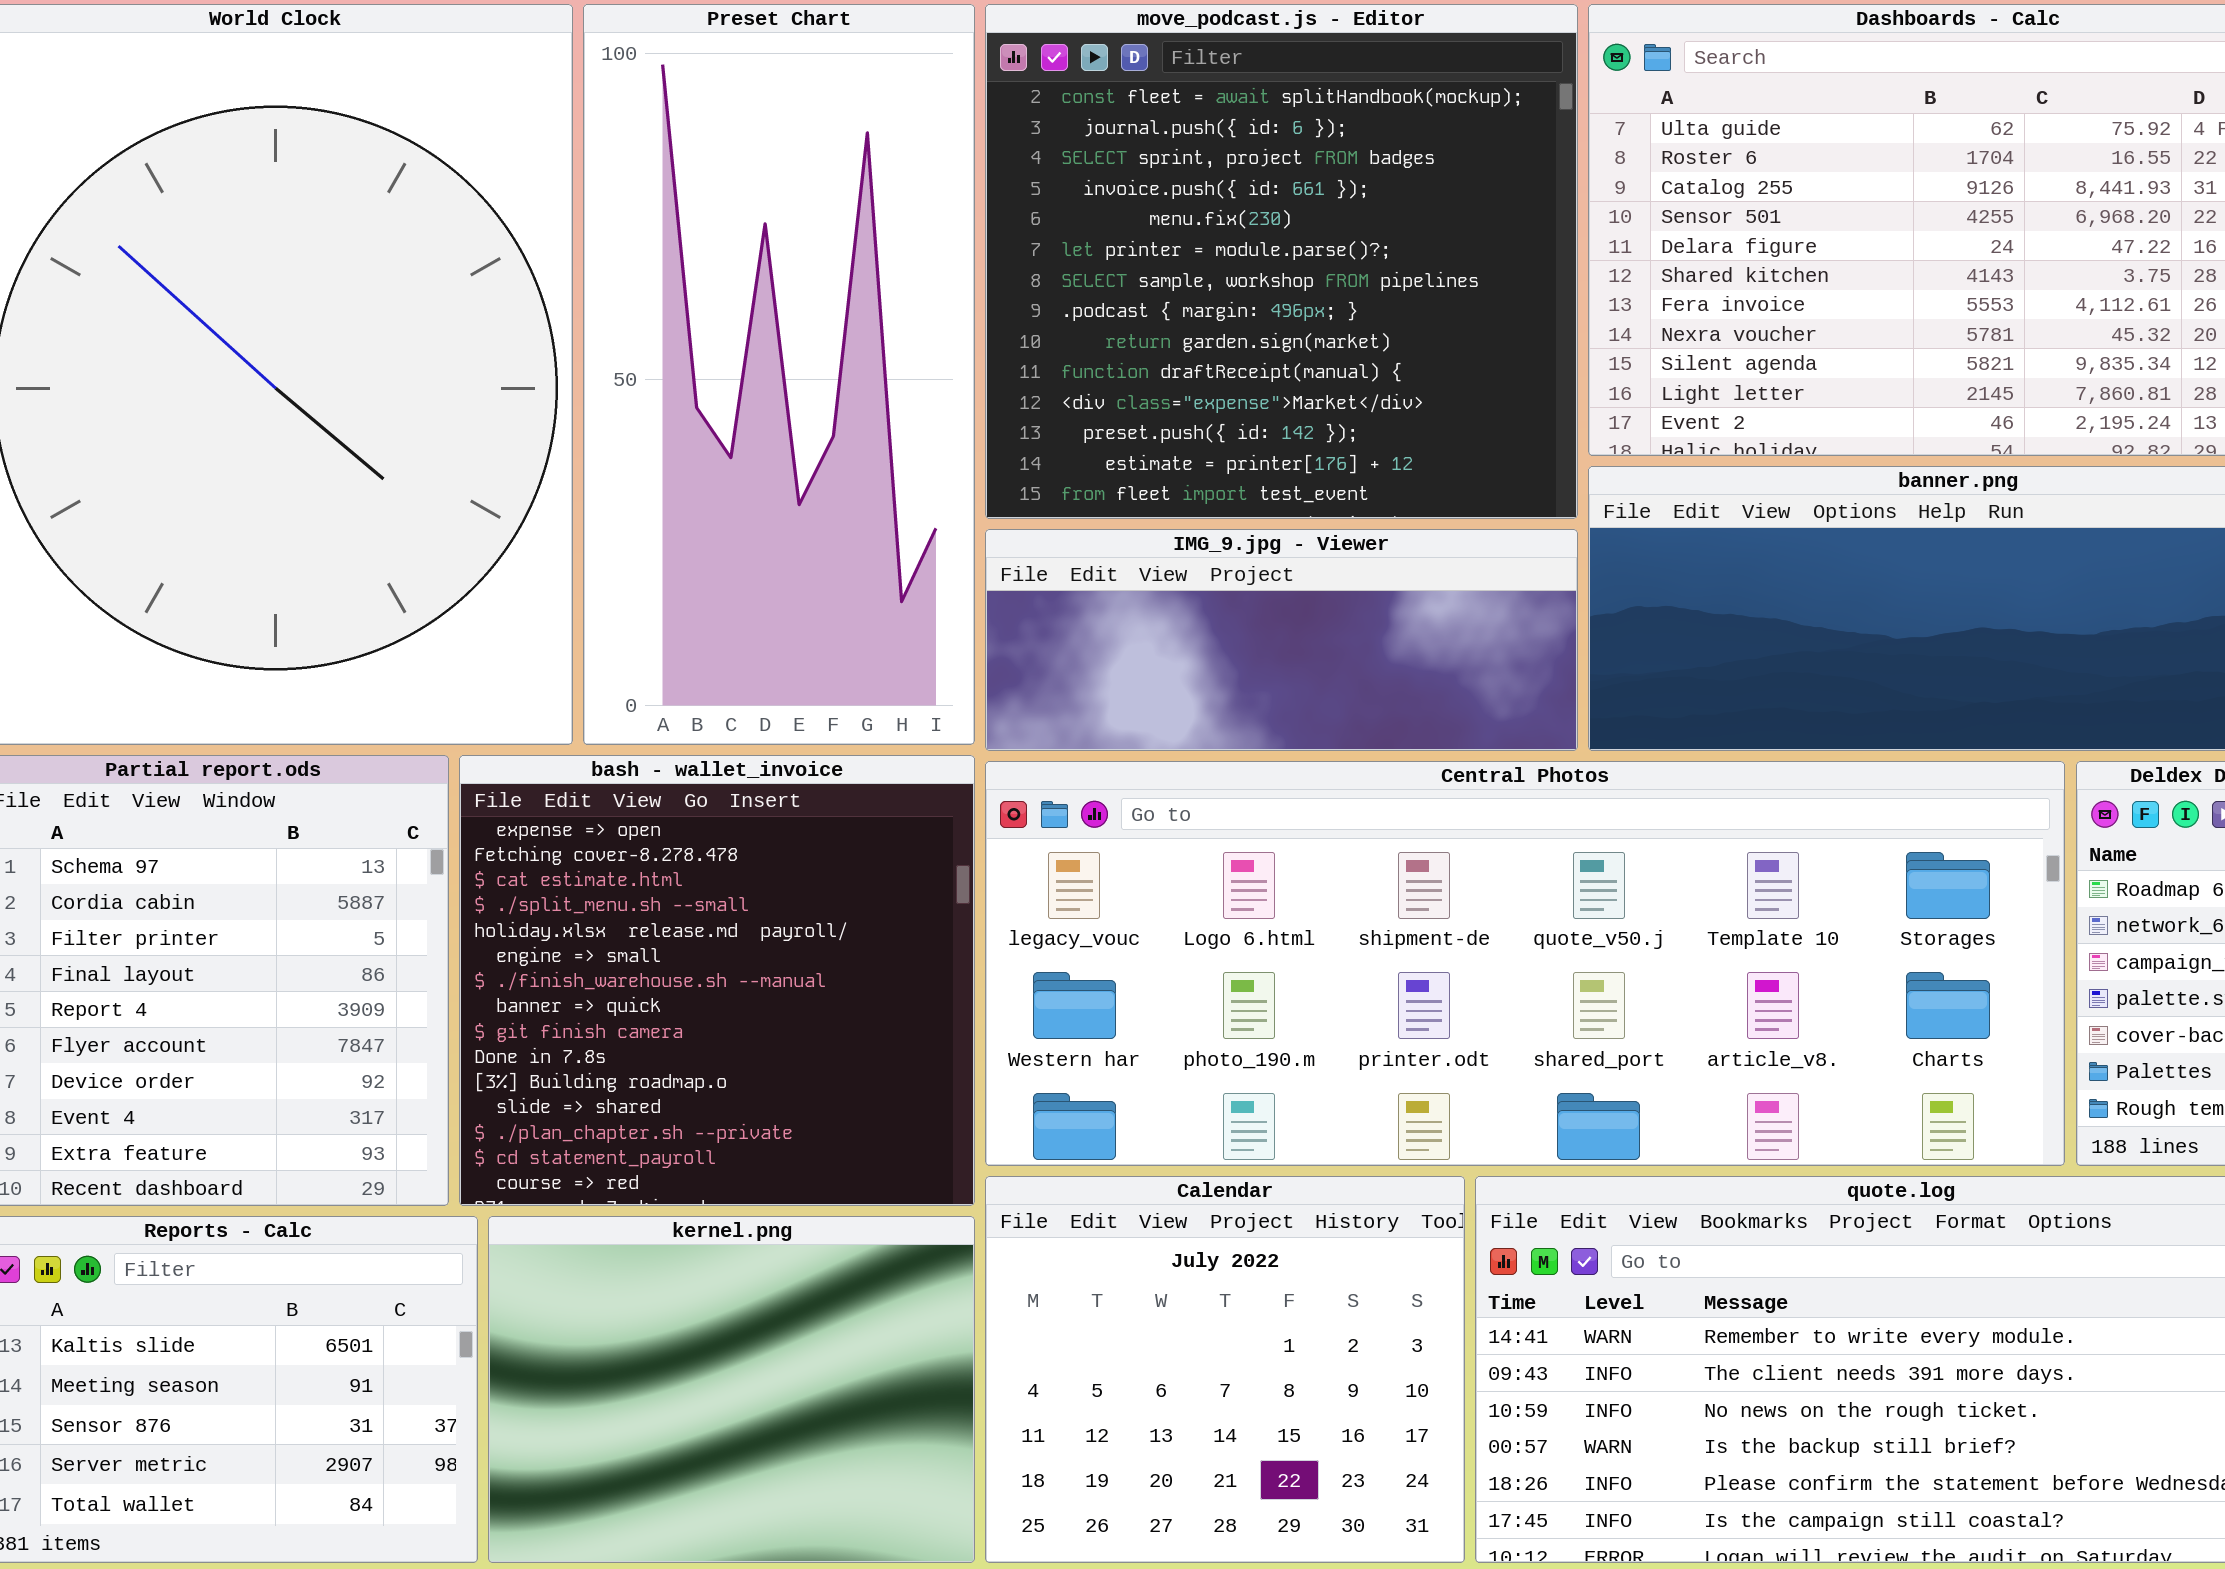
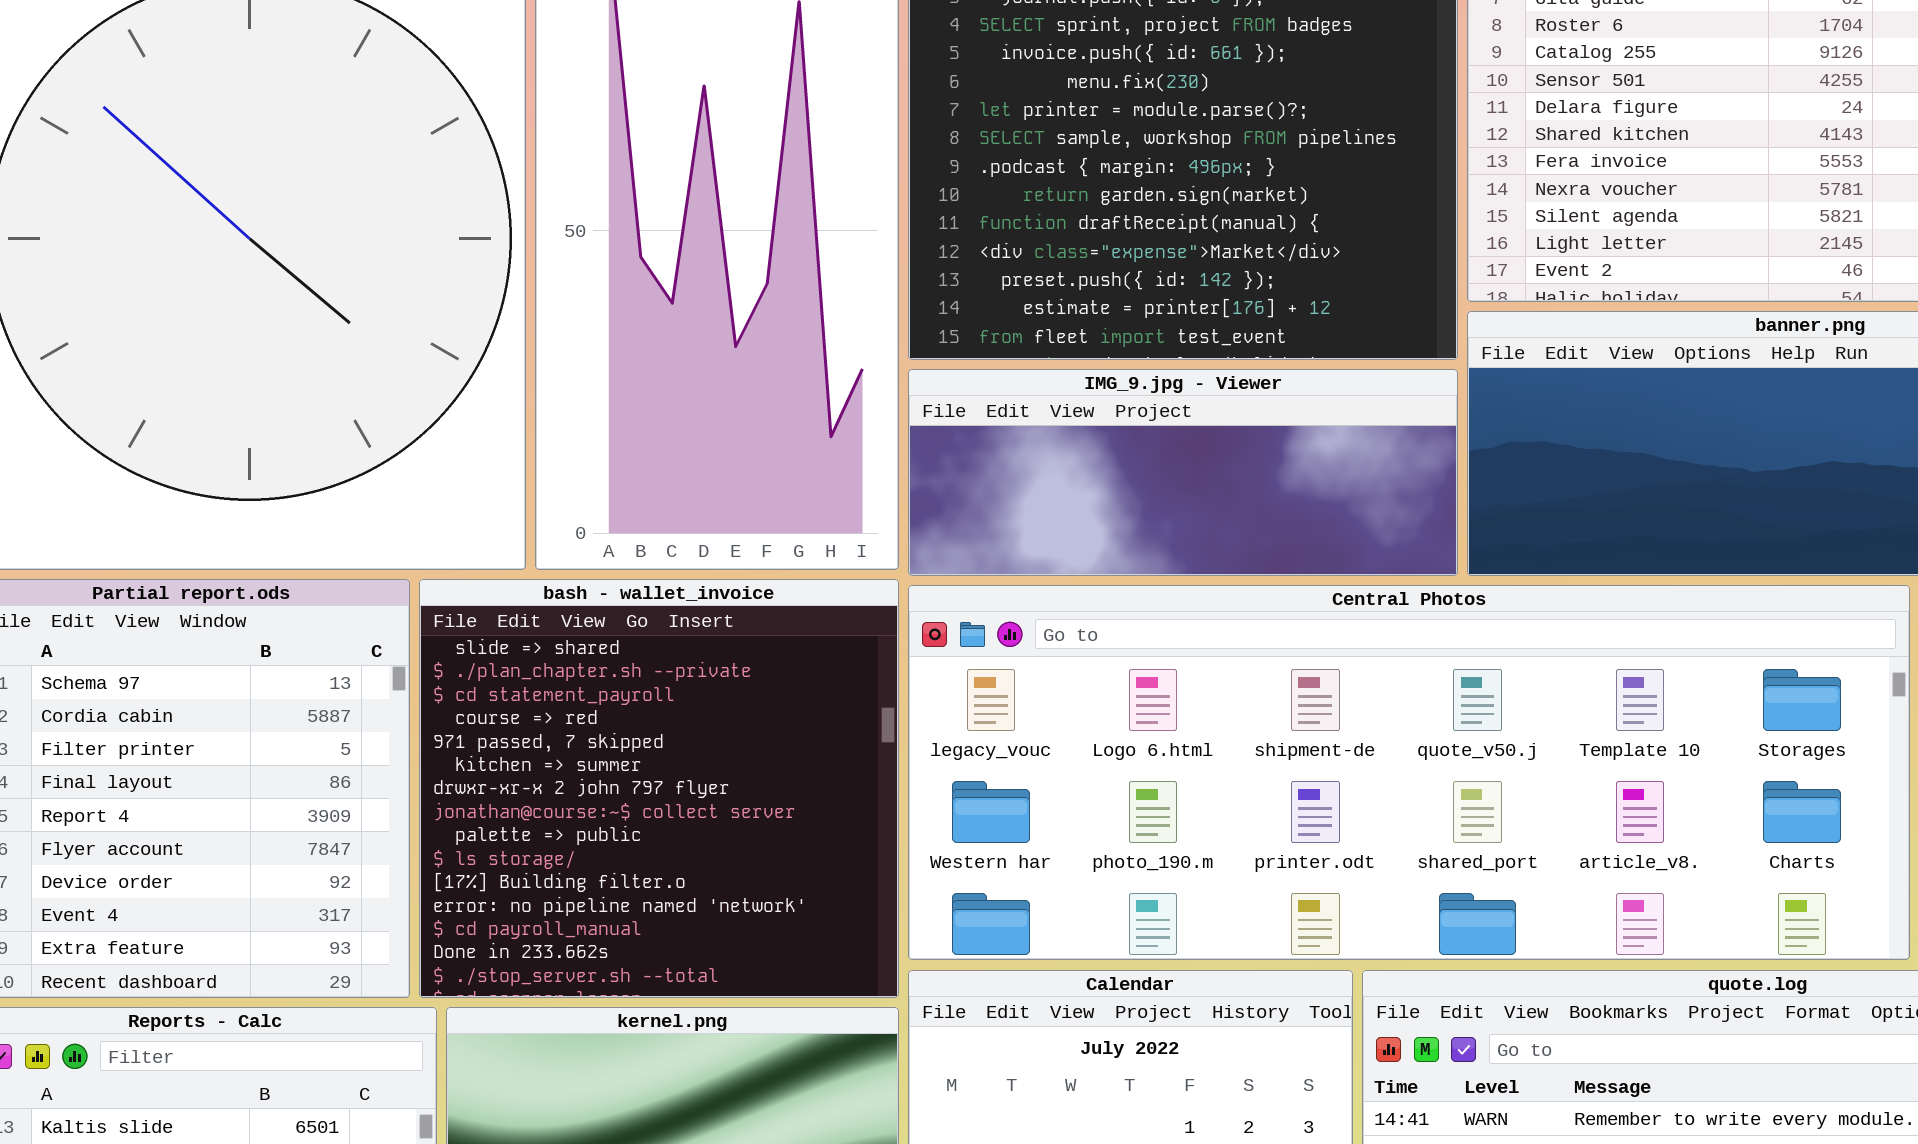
bash - wallet_invoice: [459,755,975,1206] -> [419,579,899,998], scrolled down 11 rows

